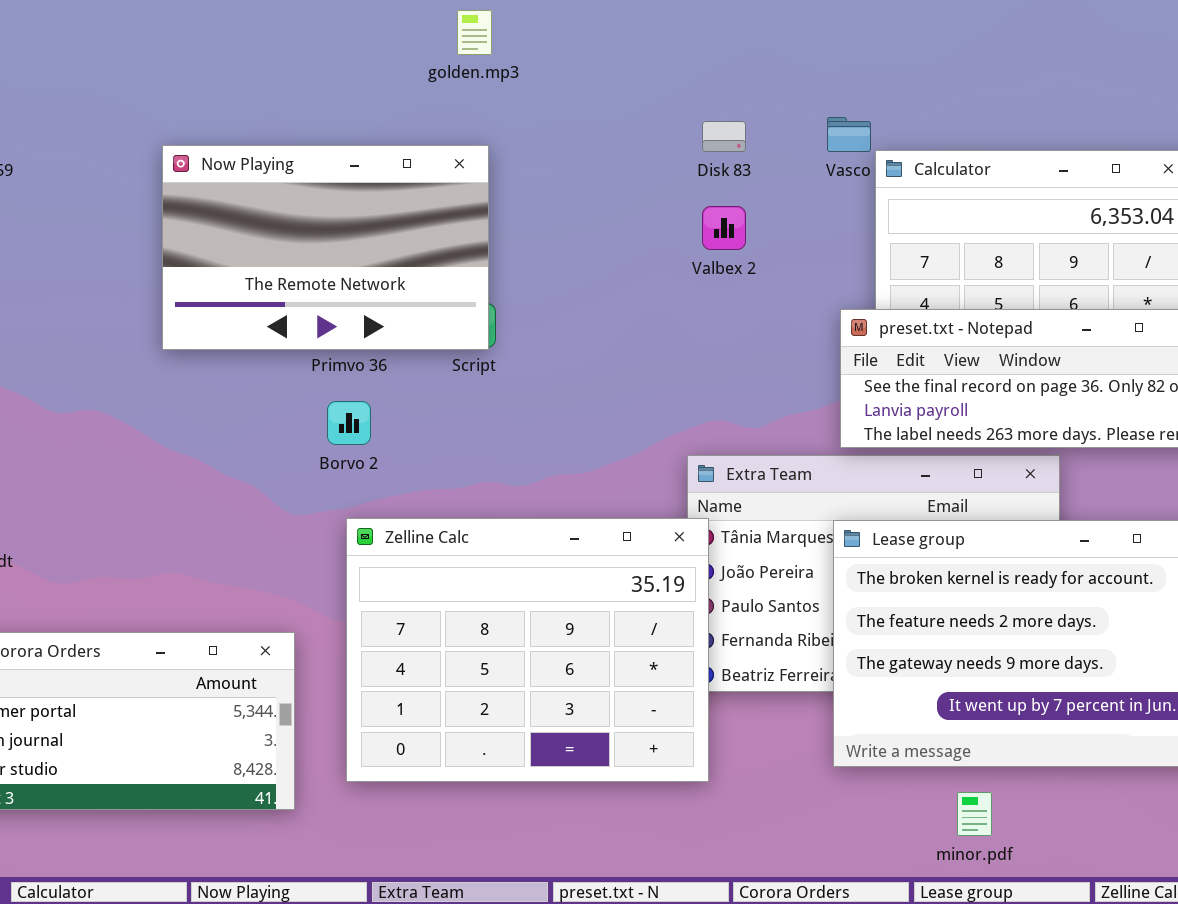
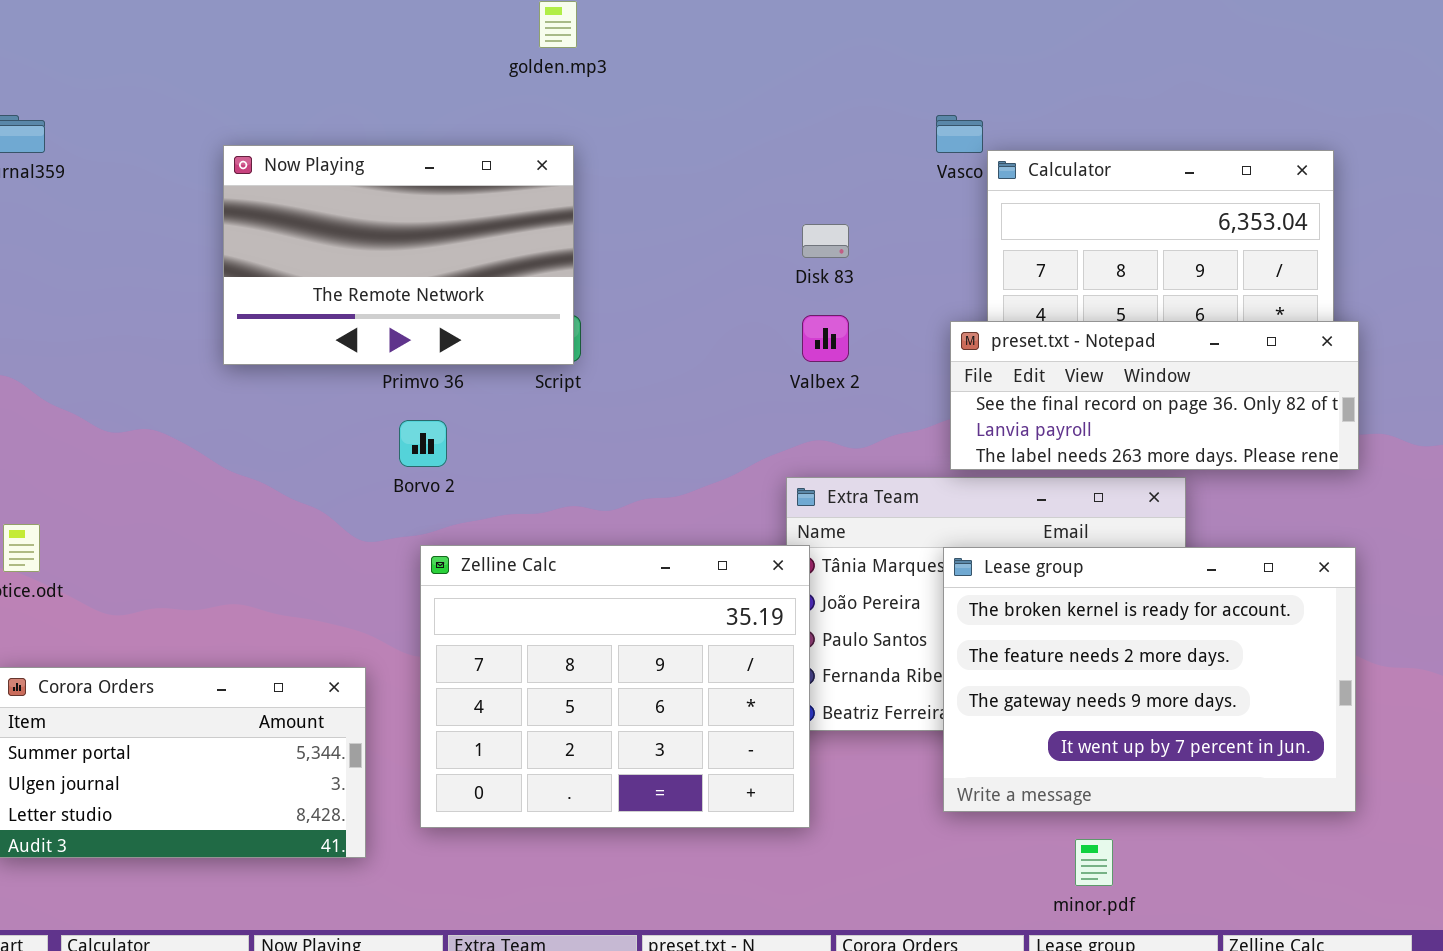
Disk 83: [702,121,746,152] -> [802,224,849,258], moved
Valbex 2: [702,206,746,250] -> [802,315,849,362], moved

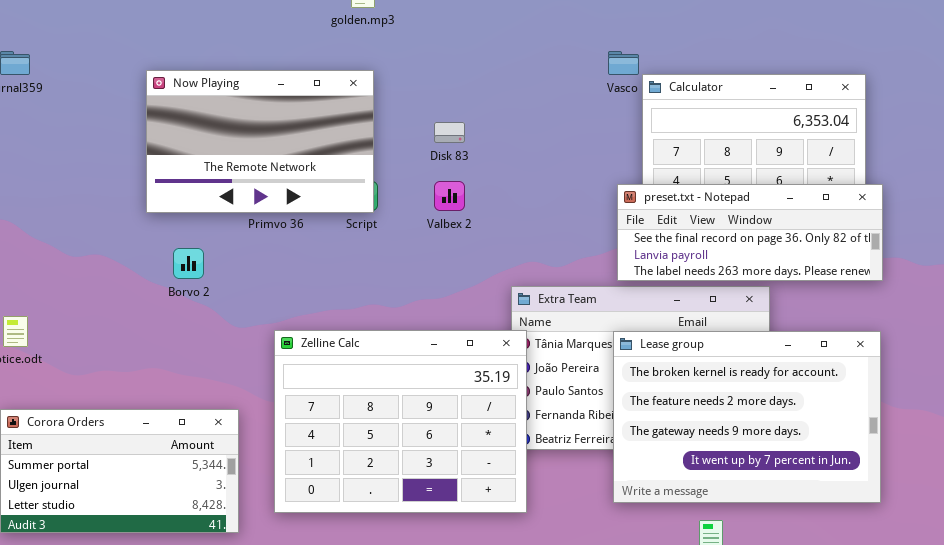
Disk 83: [802,224,849,258] -> [434,122,465,143], moved
Valbex 2: [802,315,849,362] -> [434,181,465,211], moved
Borvo 2: [399,420,447,467] -> [173,248,204,279], moved

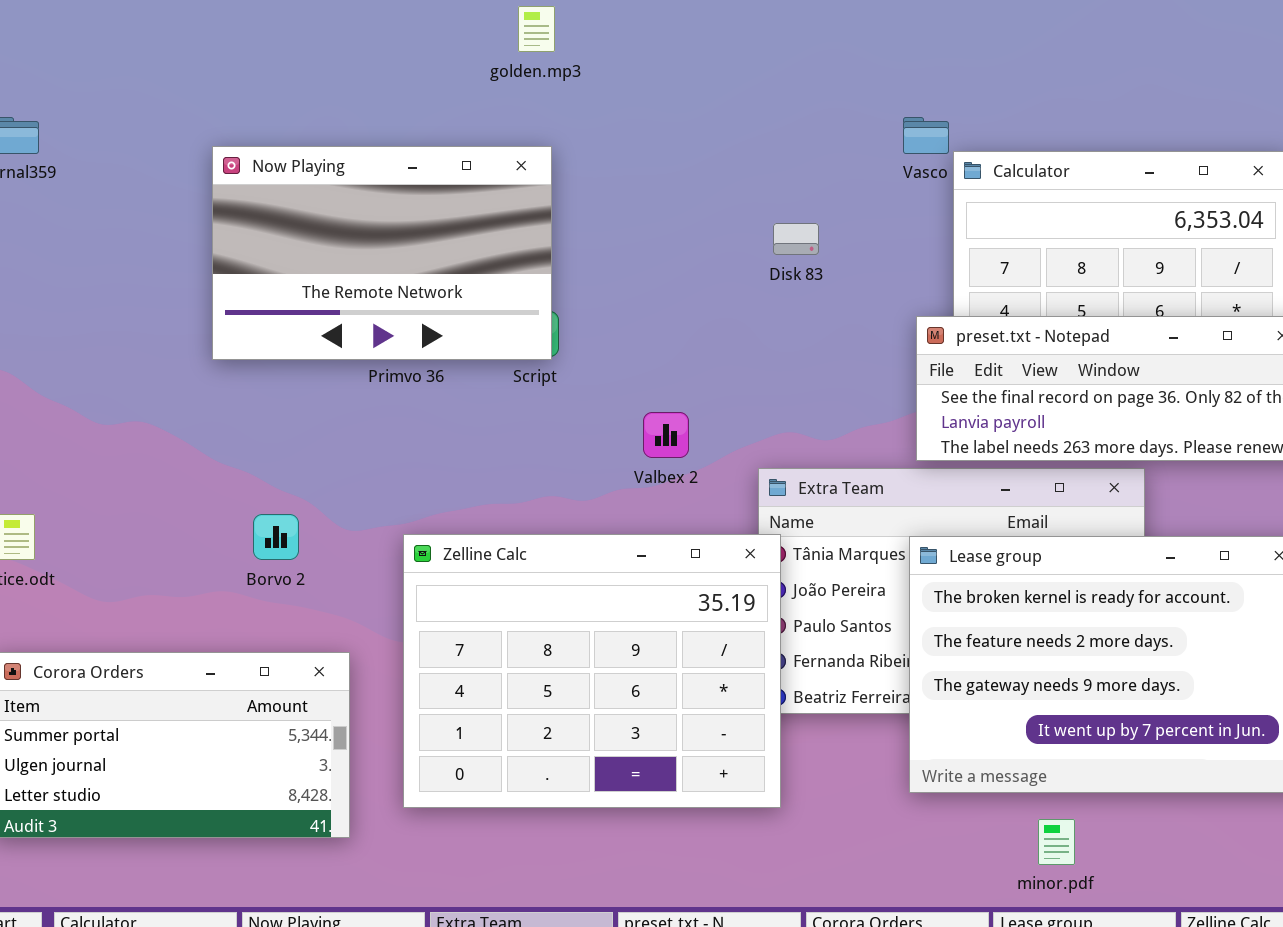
Disk 83: [434,122,465,143] -> [773,223,819,255], moved
Valbex 2: [434,181,465,211] -> [643,412,689,458], moved
Borvo 2: [173,248,204,279] -> [253,514,299,560], moved

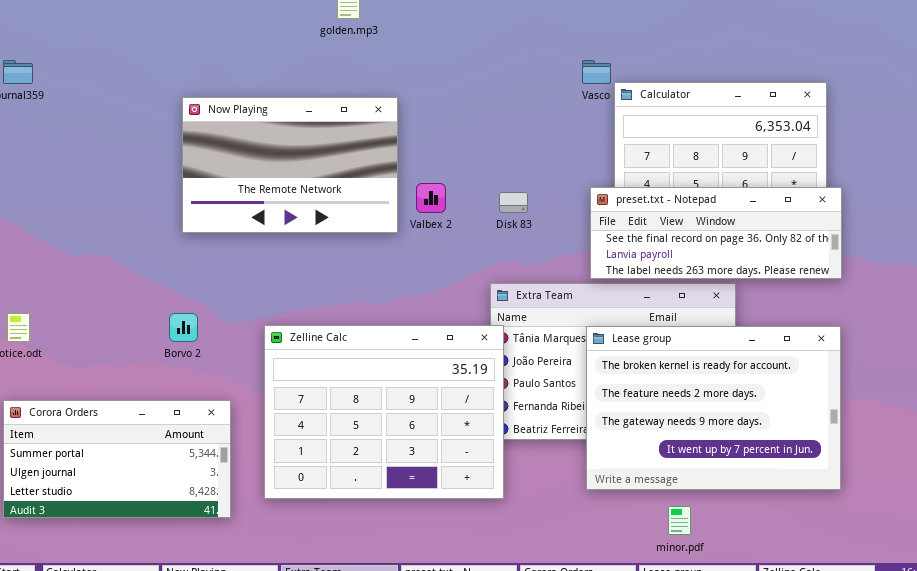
Now Playing: [212,146,552,360] -> [182,97,398,233], moved
Disk 83: [773,223,819,255] -> [499,192,528,213], moved
Valbex 2: [643,412,689,458] -> [416,183,446,213], moved

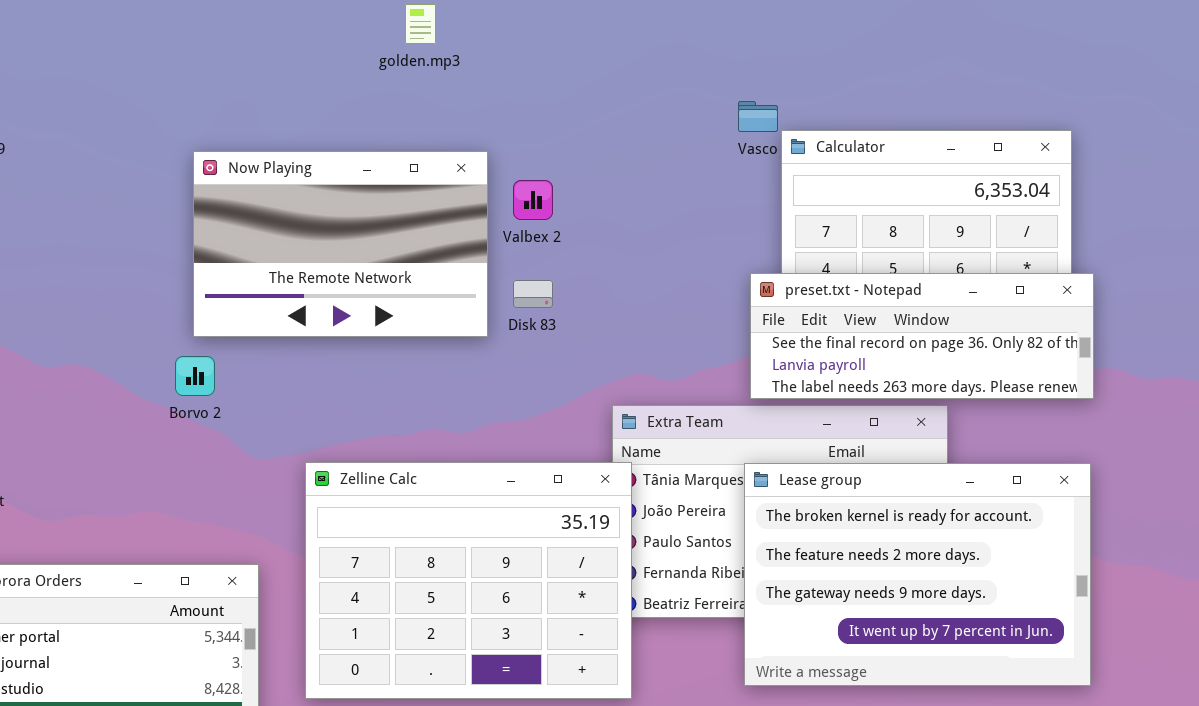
Valbex 2: [416,183,446,213] -> [513,180,553,220], moved
Disk 83: [499,192,528,213] -> [513,280,553,308], moved
Borvo 2: [169,313,198,342] -> [175,356,215,396], moved

